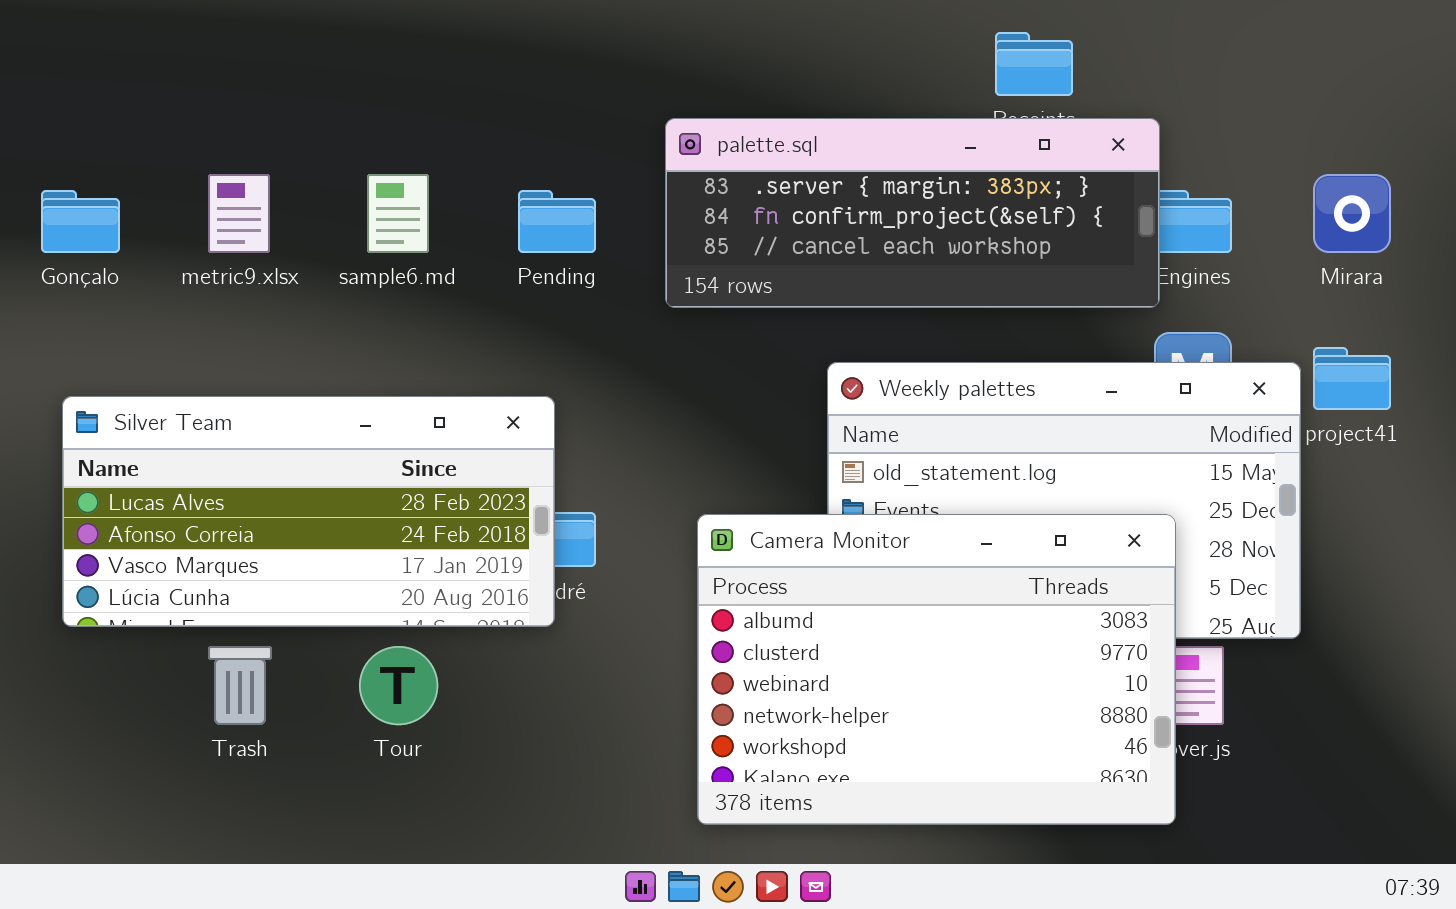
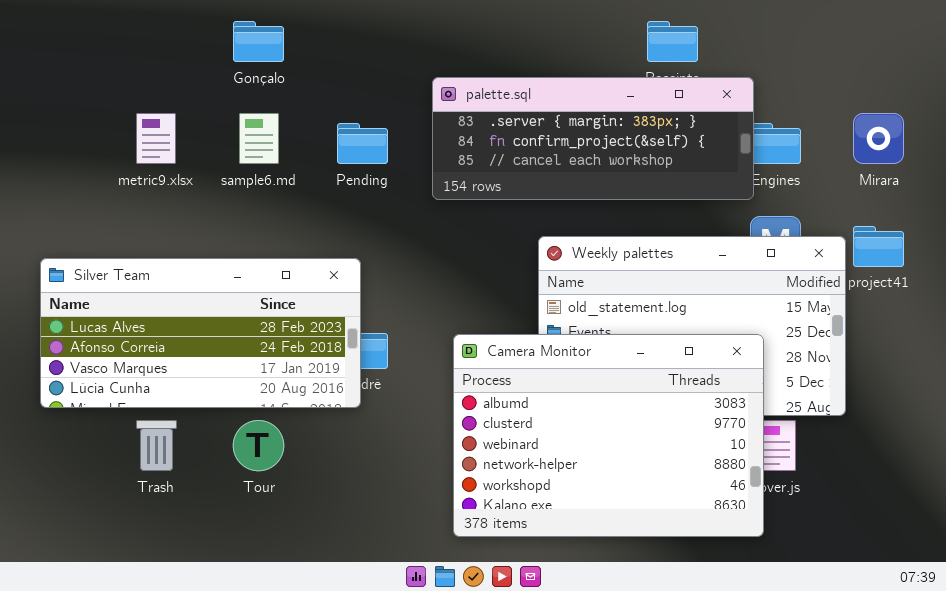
Gonçalo: [41,190,120,253] -> [233,21,284,62], moved

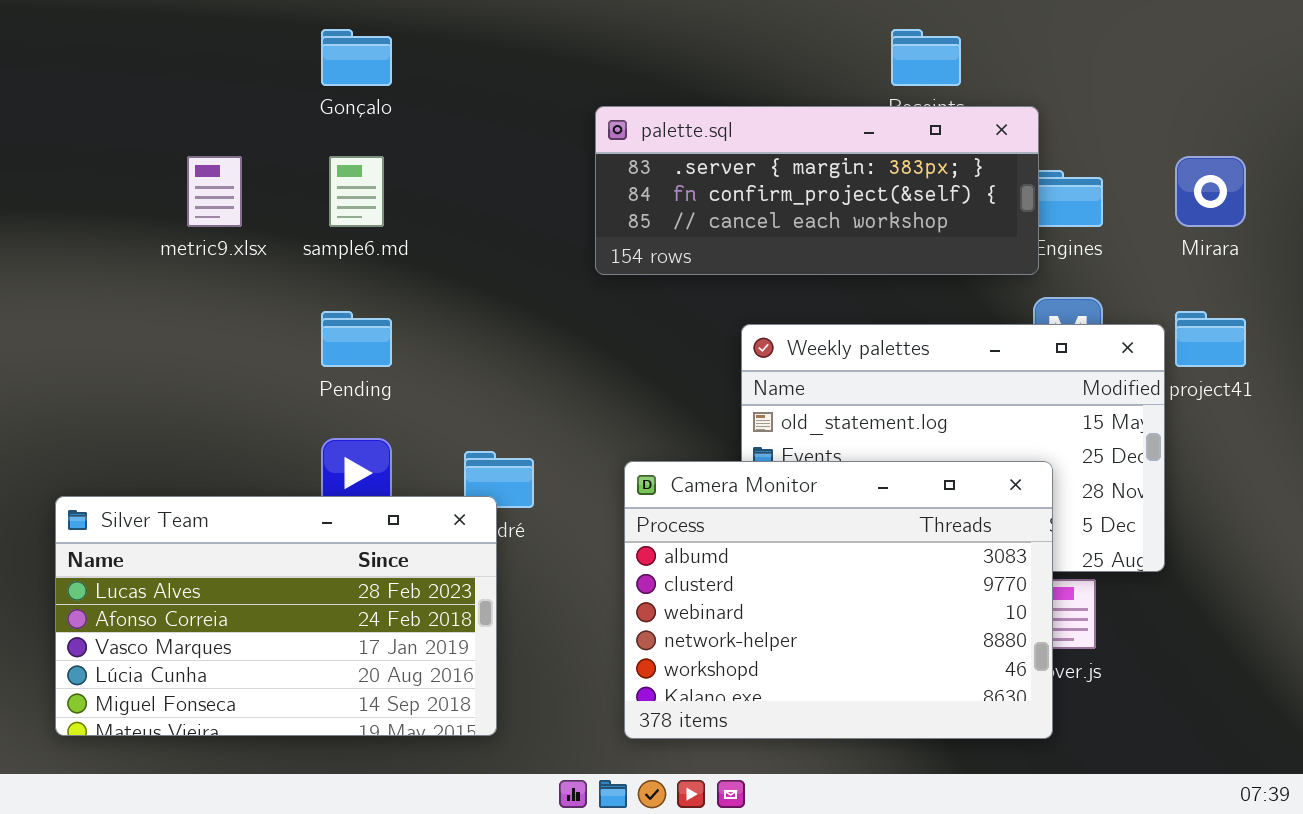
Pending: [337,123,388,164] -> [321,311,392,367], moved
Silver Team: [40,258,361,408] -> [55,496,497,736], moved, resized

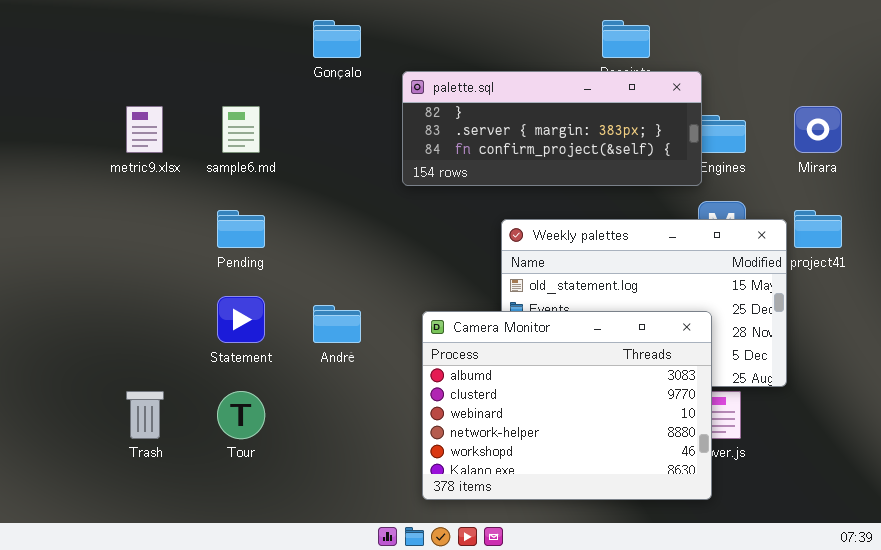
Gonçalo: [321,29,392,86] -> [313,20,361,58], moved
palette.sql: [595,106,1039,275] -> [402,71,702,186], scrolled up 1 row
Silver Team: [55,496,497,736] -> none, closed

